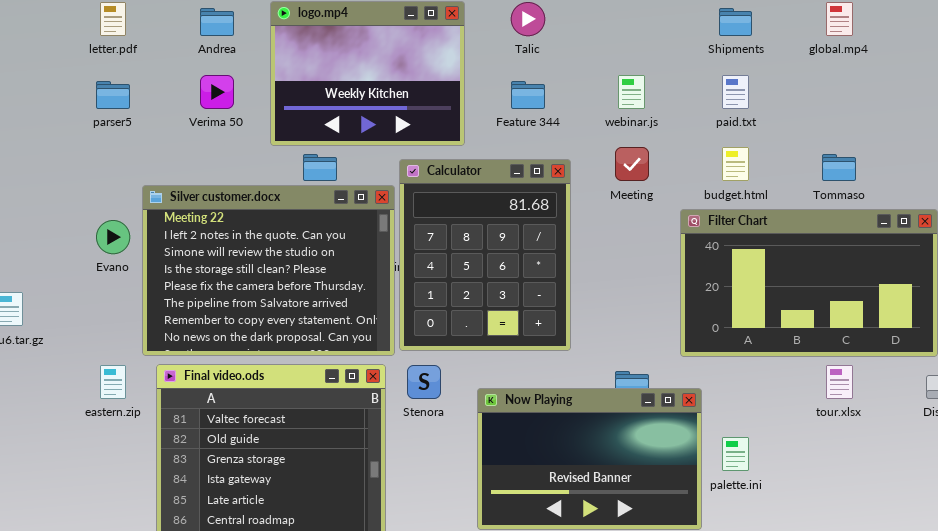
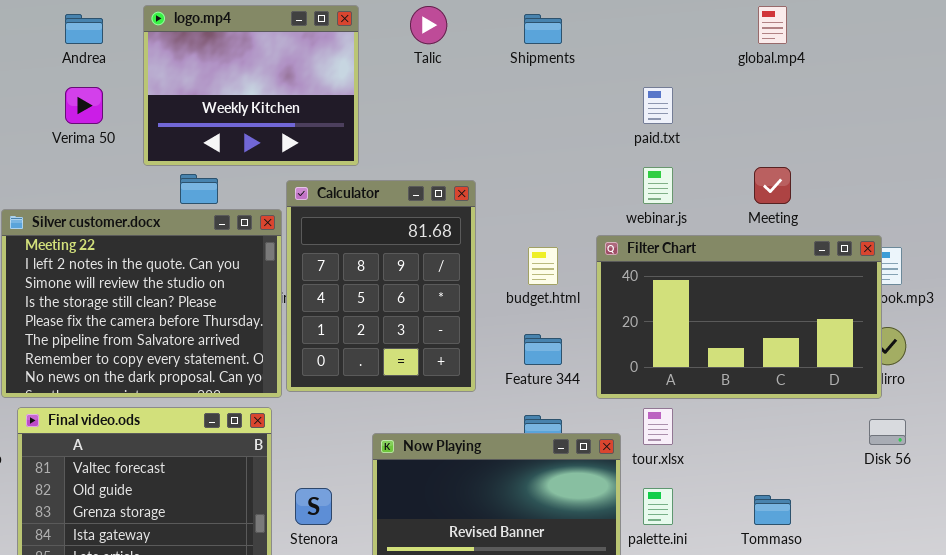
Shipments: [719,8,752,36] -> [524,14,562,44], moved
webinar.js: [618,75,645,109] -> [643,167,673,204], moved
Feature 344: [511,81,545,109] -> [524,334,562,365], moved
Meeting: [615,147,649,181] -> [754,167,791,204], moved
budget.html: [722,147,749,181] -> [528,247,558,285], moved
Tommaso: [822,154,856,181] -> [754,495,791,525], moved
Stenora: [407,365,441,399] -> [295,488,332,525], moved
tour.xlsx: [826,365,853,399] -> [643,408,673,445], moved

